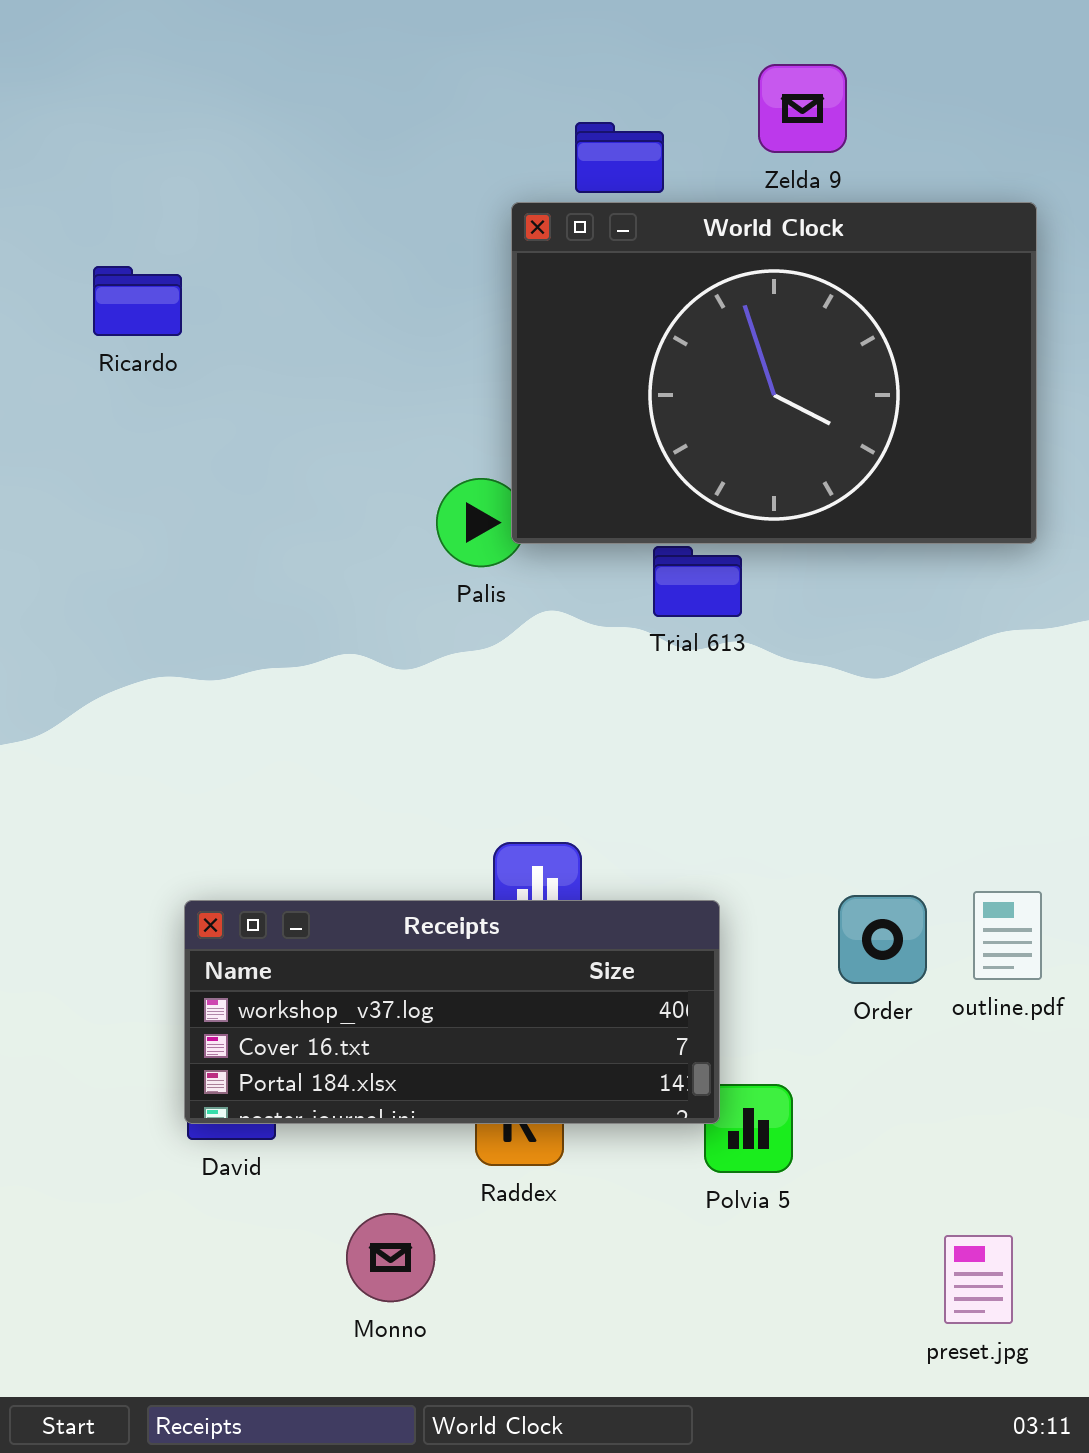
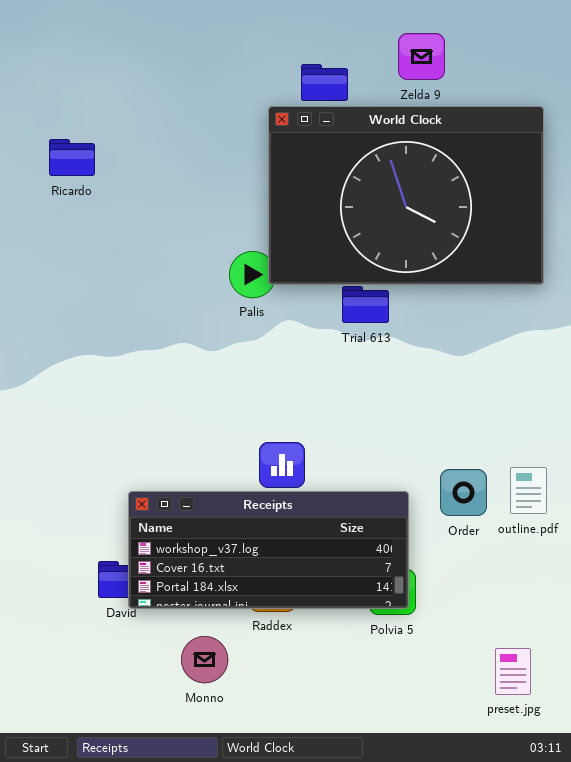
Receipts: [184,900,720,1124] -> [128,491,409,609], moved

